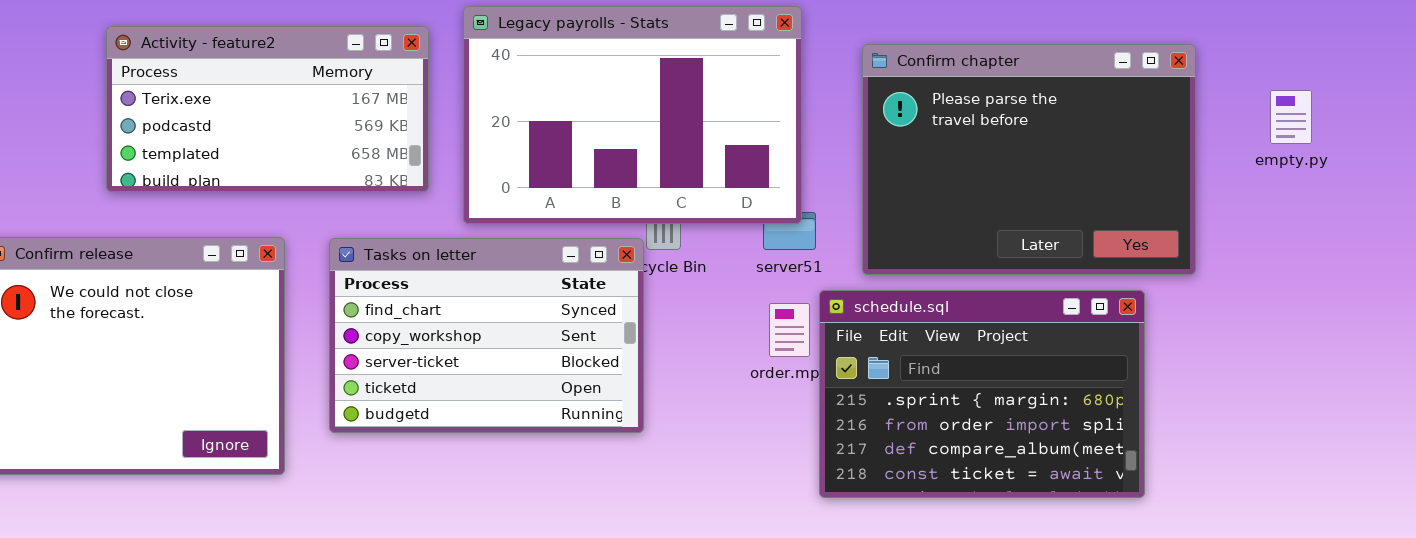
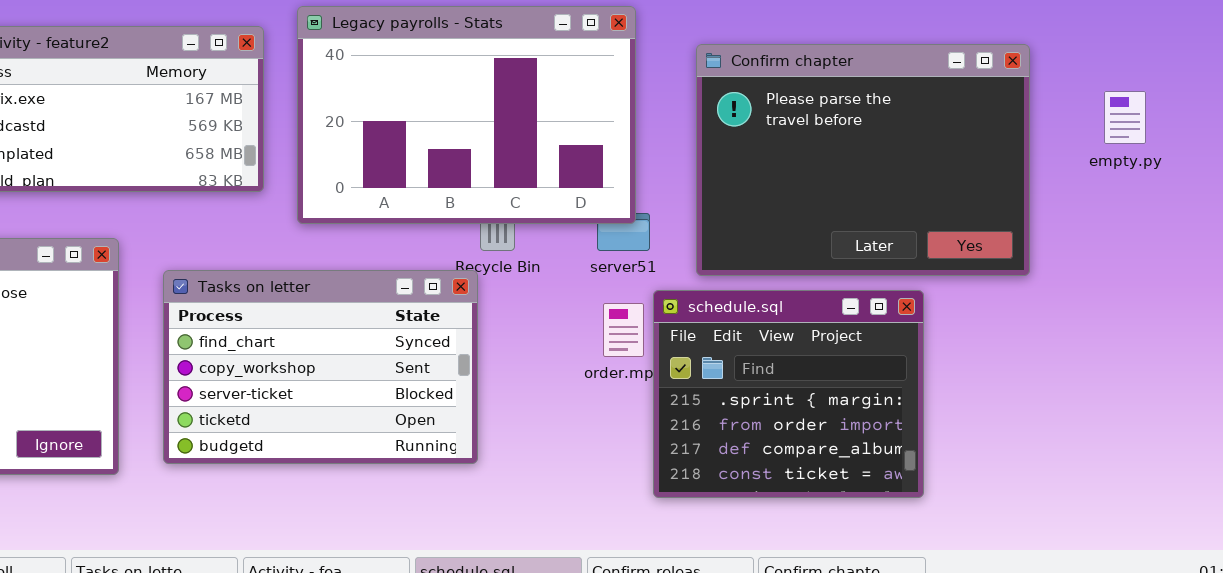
Tasks on letter: [329,238,644,433] -> [163,270,478,464], moved
schedule.sql: [819,290,1145,498] -> [653,290,924,498], resized

